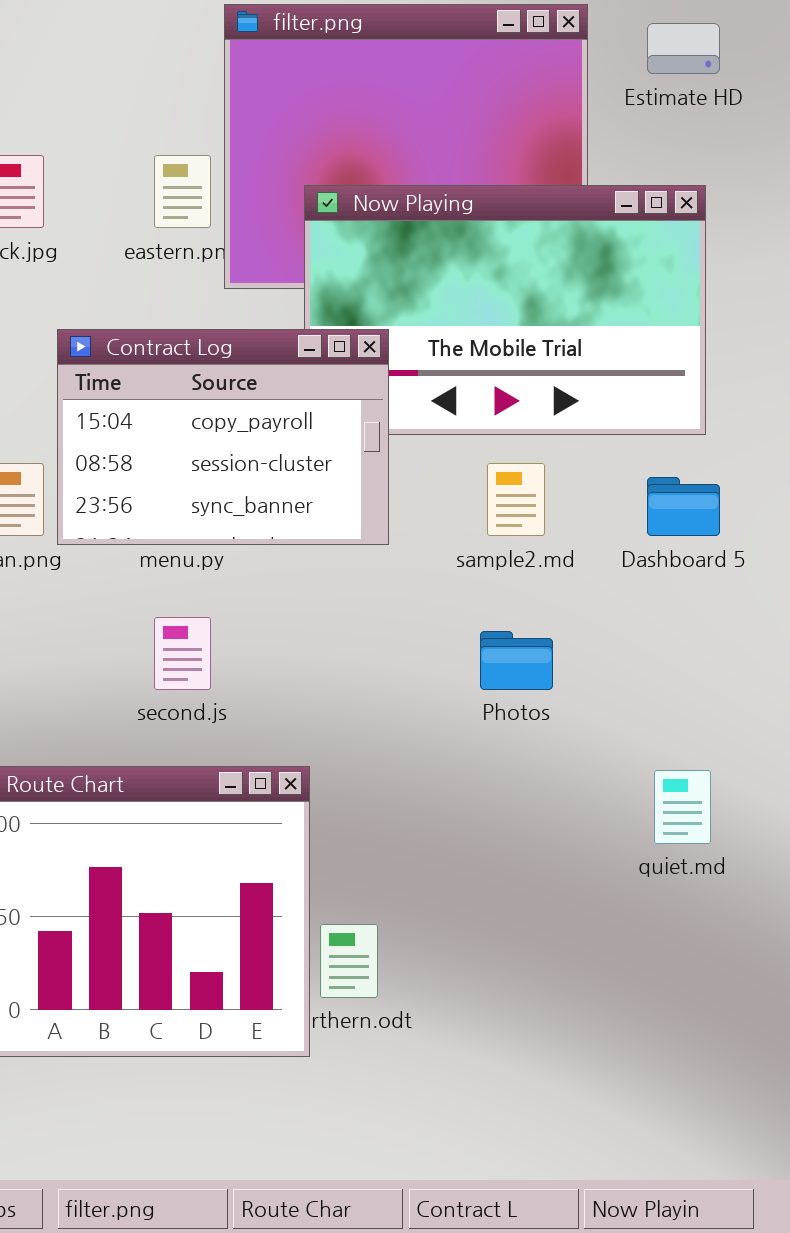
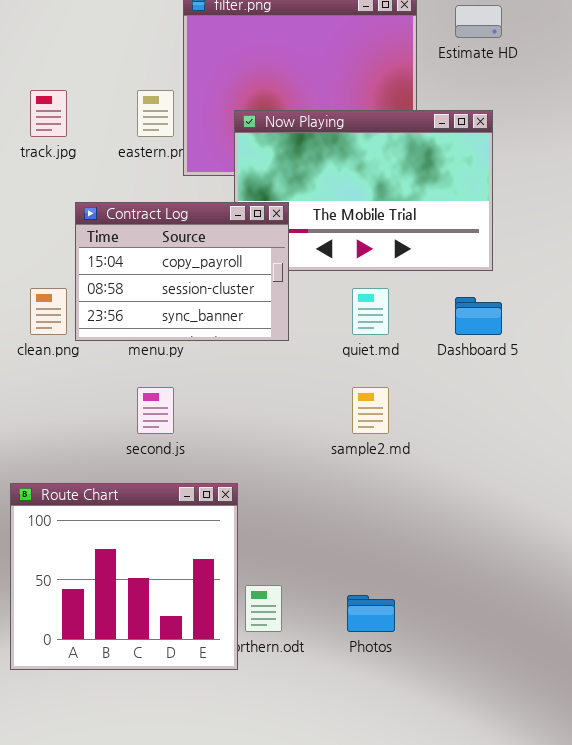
sample2.md: [487,463,545,536] -> [352,387,389,434], moved
Photos: [480,631,553,690] -> [347,595,395,632], moved
quiet.md: [654,770,711,844] -> [352,288,389,335], moved

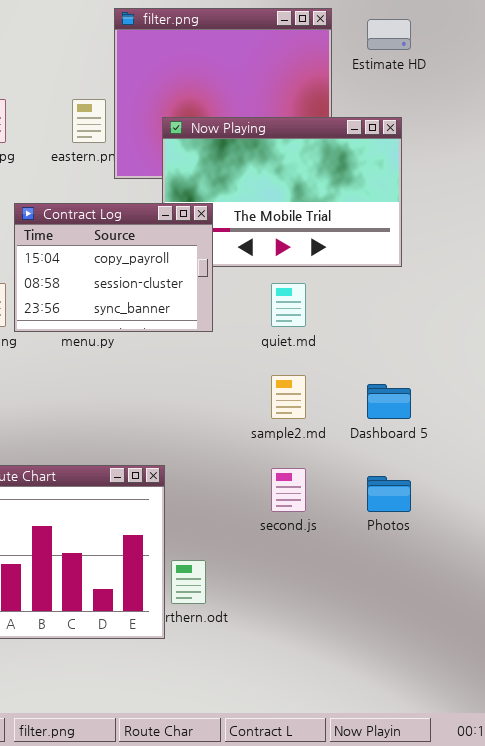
Dashboard 5: [455,297,502,335] -> [367,384,411,419], moved
second.js: [137,387,174,434] -> [271,468,306,512], moved
Photos: [347,595,395,632] -> [367,476,411,512], moved

